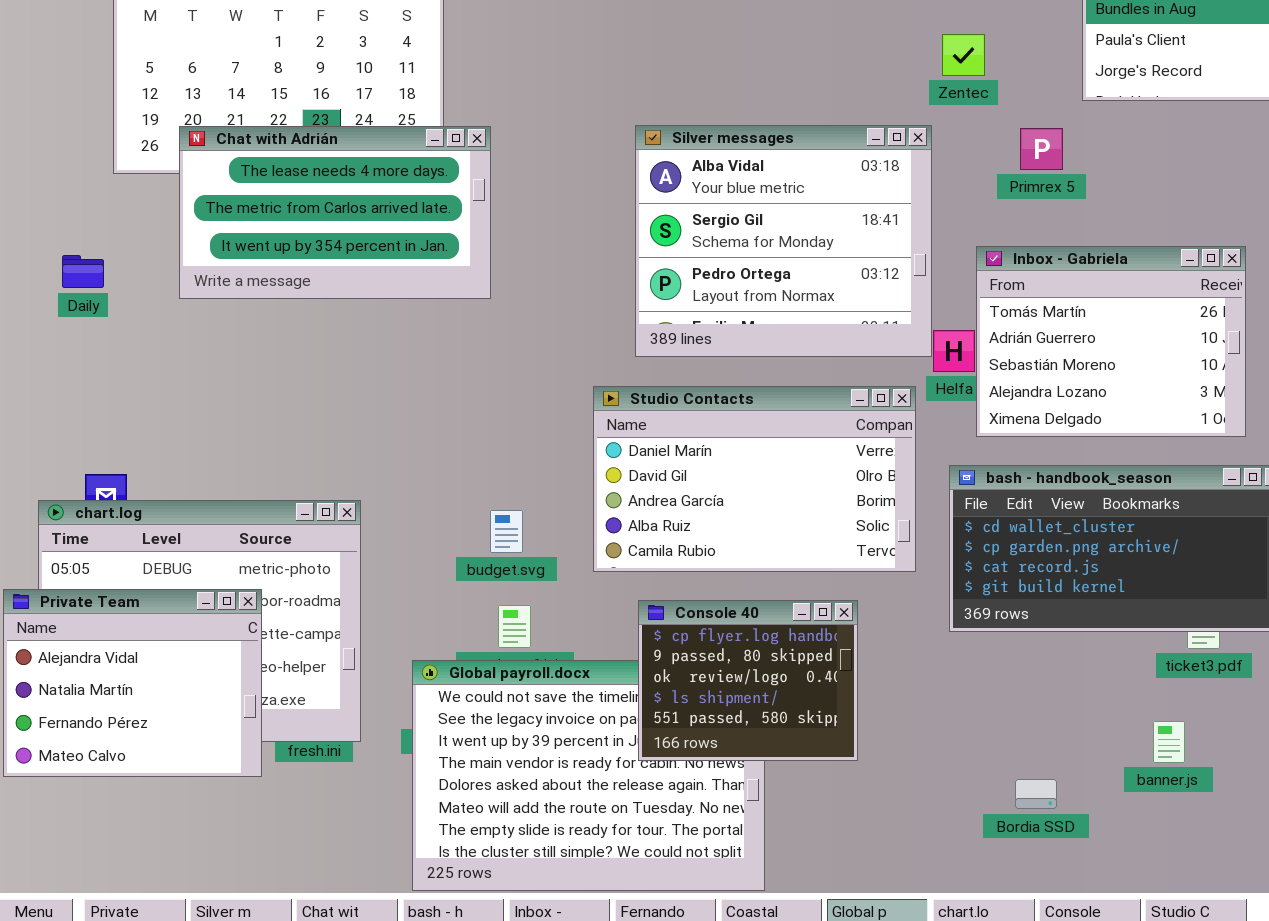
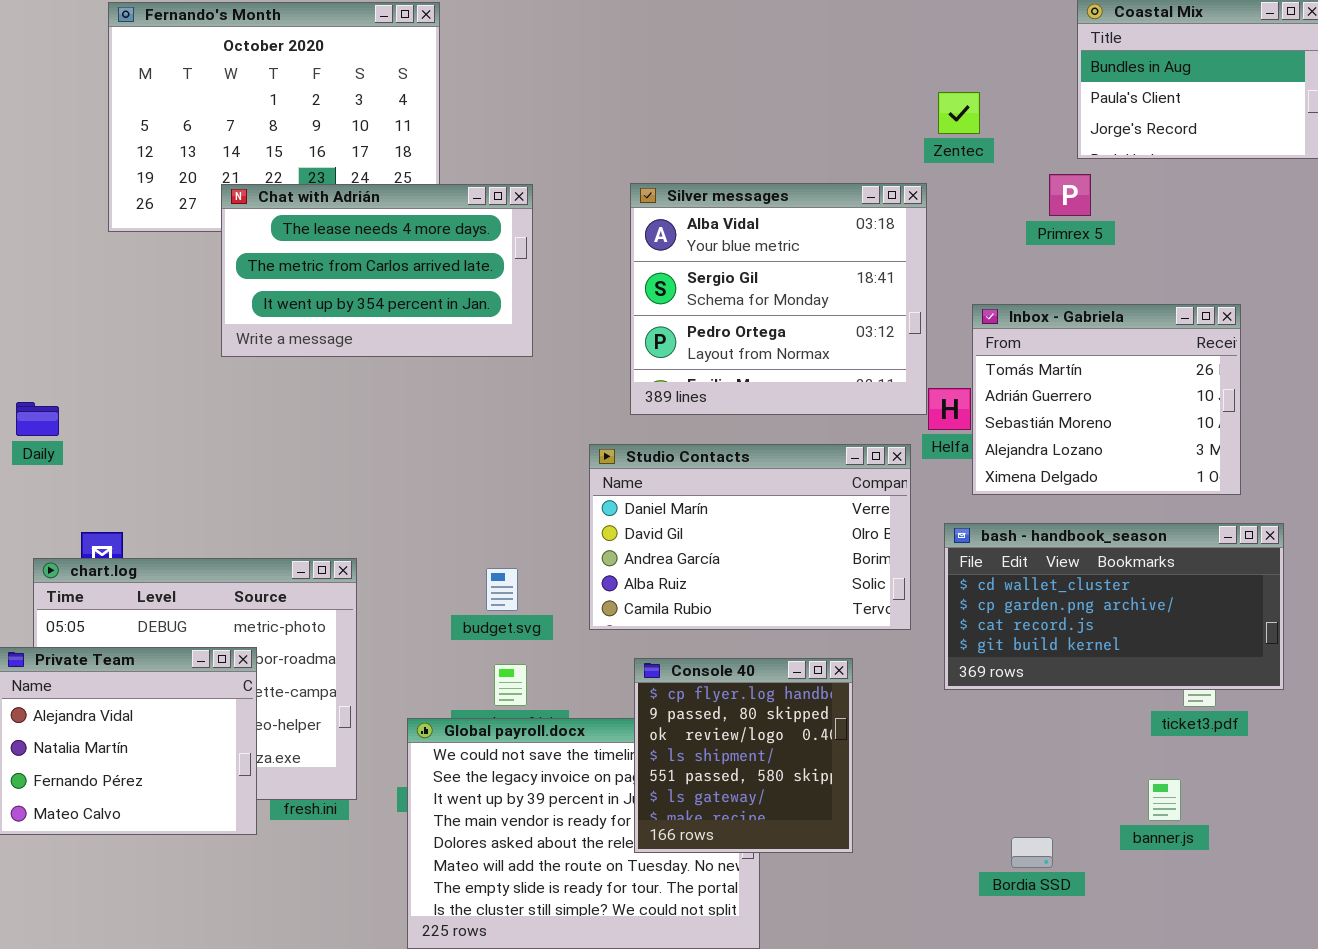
Chat with Adrián: [179,126,491,299] -> [221,184,533,357], moved
Primrex 5: [1020,128,1063,170] -> [1049,174,1091,216], moved
Daily: [62,255,104,288] -> [16,402,59,436], moved
Console 40: [638,600,858,761] -> [634,658,853,853], resized

